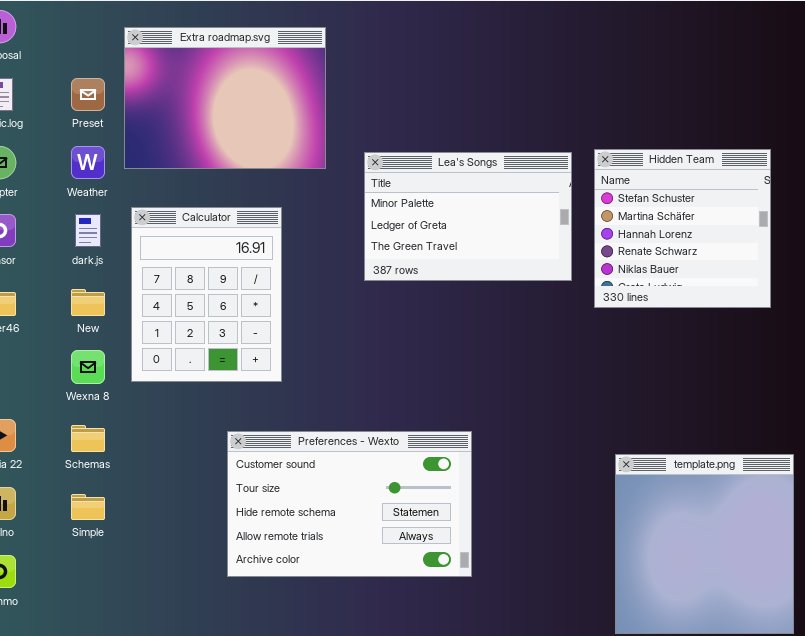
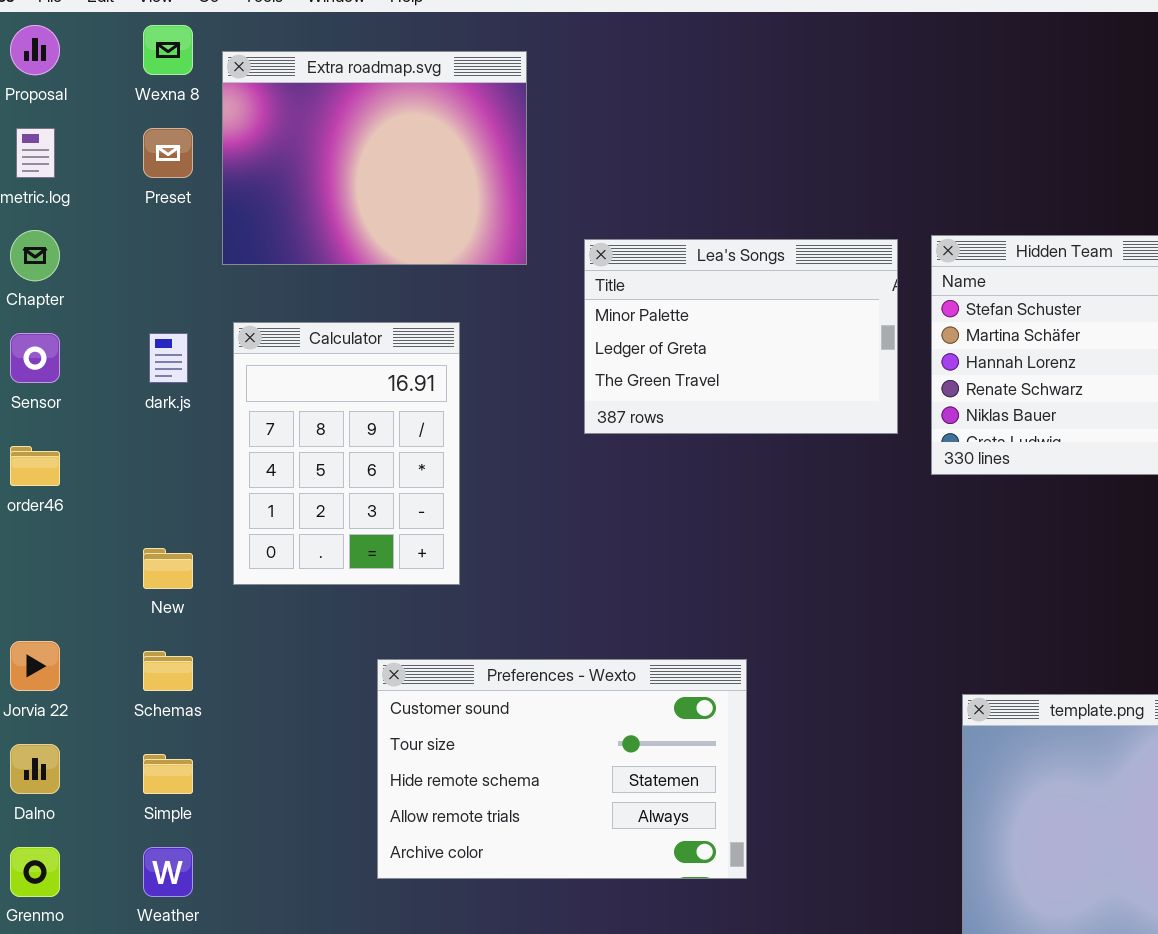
Weather: [71,146,105,179] -> [143,847,193,897], moved
New: [71,289,105,316] -> [143,548,193,589], moved
Wexna 8: [71,350,105,384] -> [143,25,193,75], moved

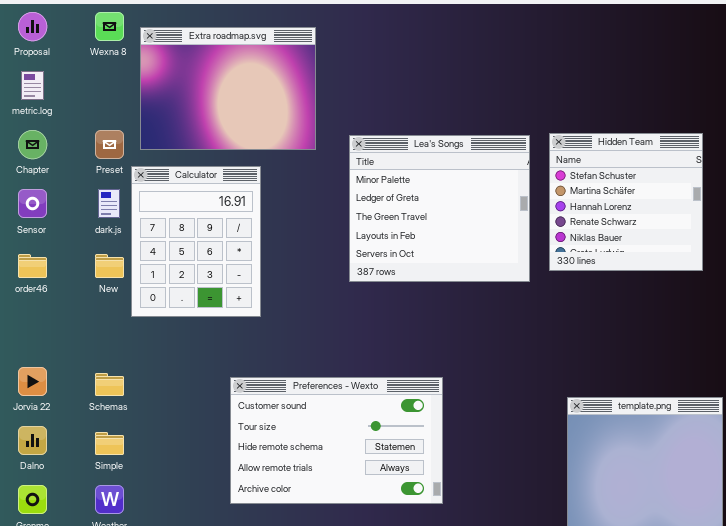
Preset: [143,128,193,178] -> [95,130,124,159], moved
Lea's Songs: [584,239,898,434] -> [349,135,530,282], resized
Calculator: [233,322,460,585] -> [131,166,261,317], moved
New: [143,548,193,589] -> [95,254,124,278], moved

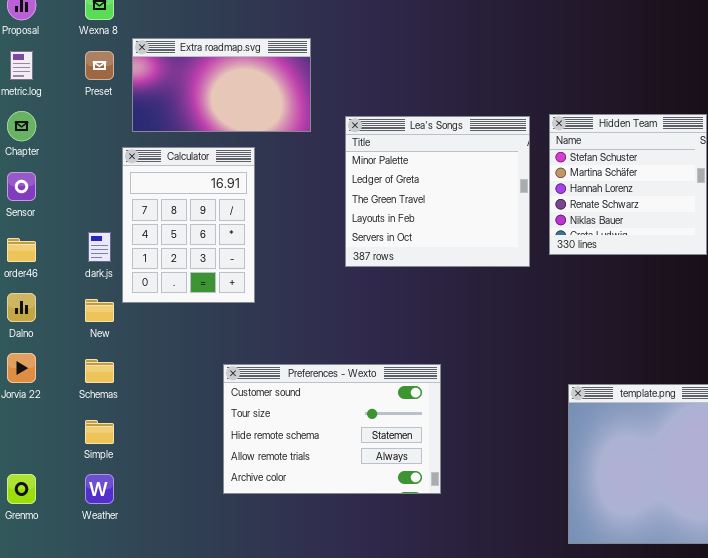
Extra roadmap.svg: [140,27,316,150] -> [132,38,311,132], resized
Preset: [95,130,124,159] -> [85,51,114,80], moved
dark.js: [98,189,120,218] -> [88,232,111,262], moved
New: [95,254,124,278] -> [85,299,114,322], moved
Dalno: [18,426,47,455] -> [7,293,36,322], moved

